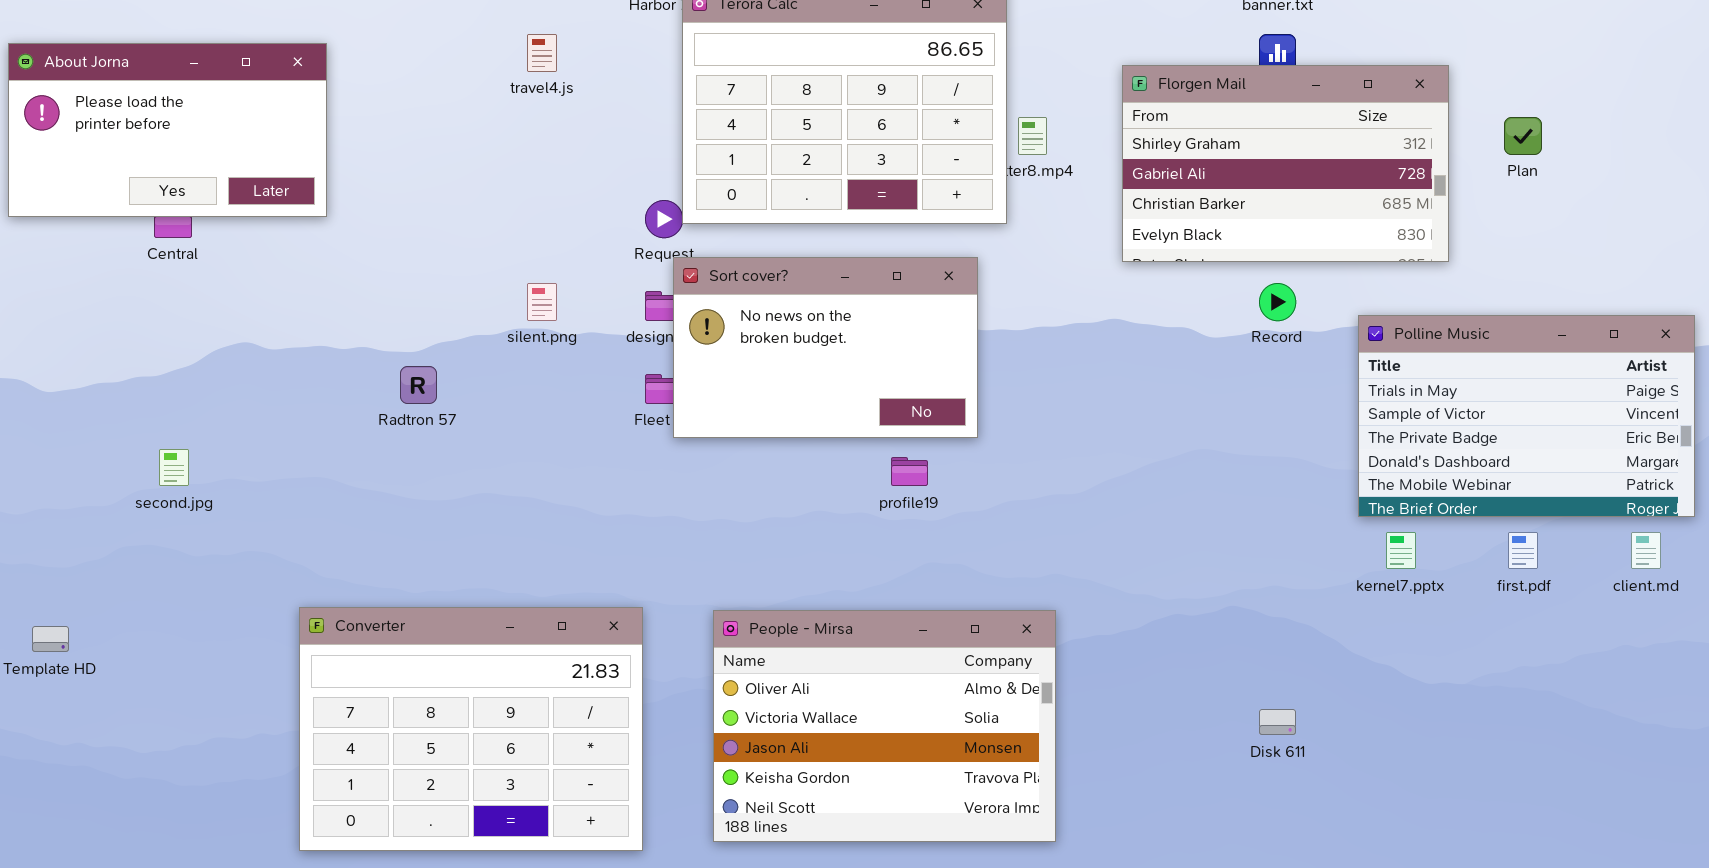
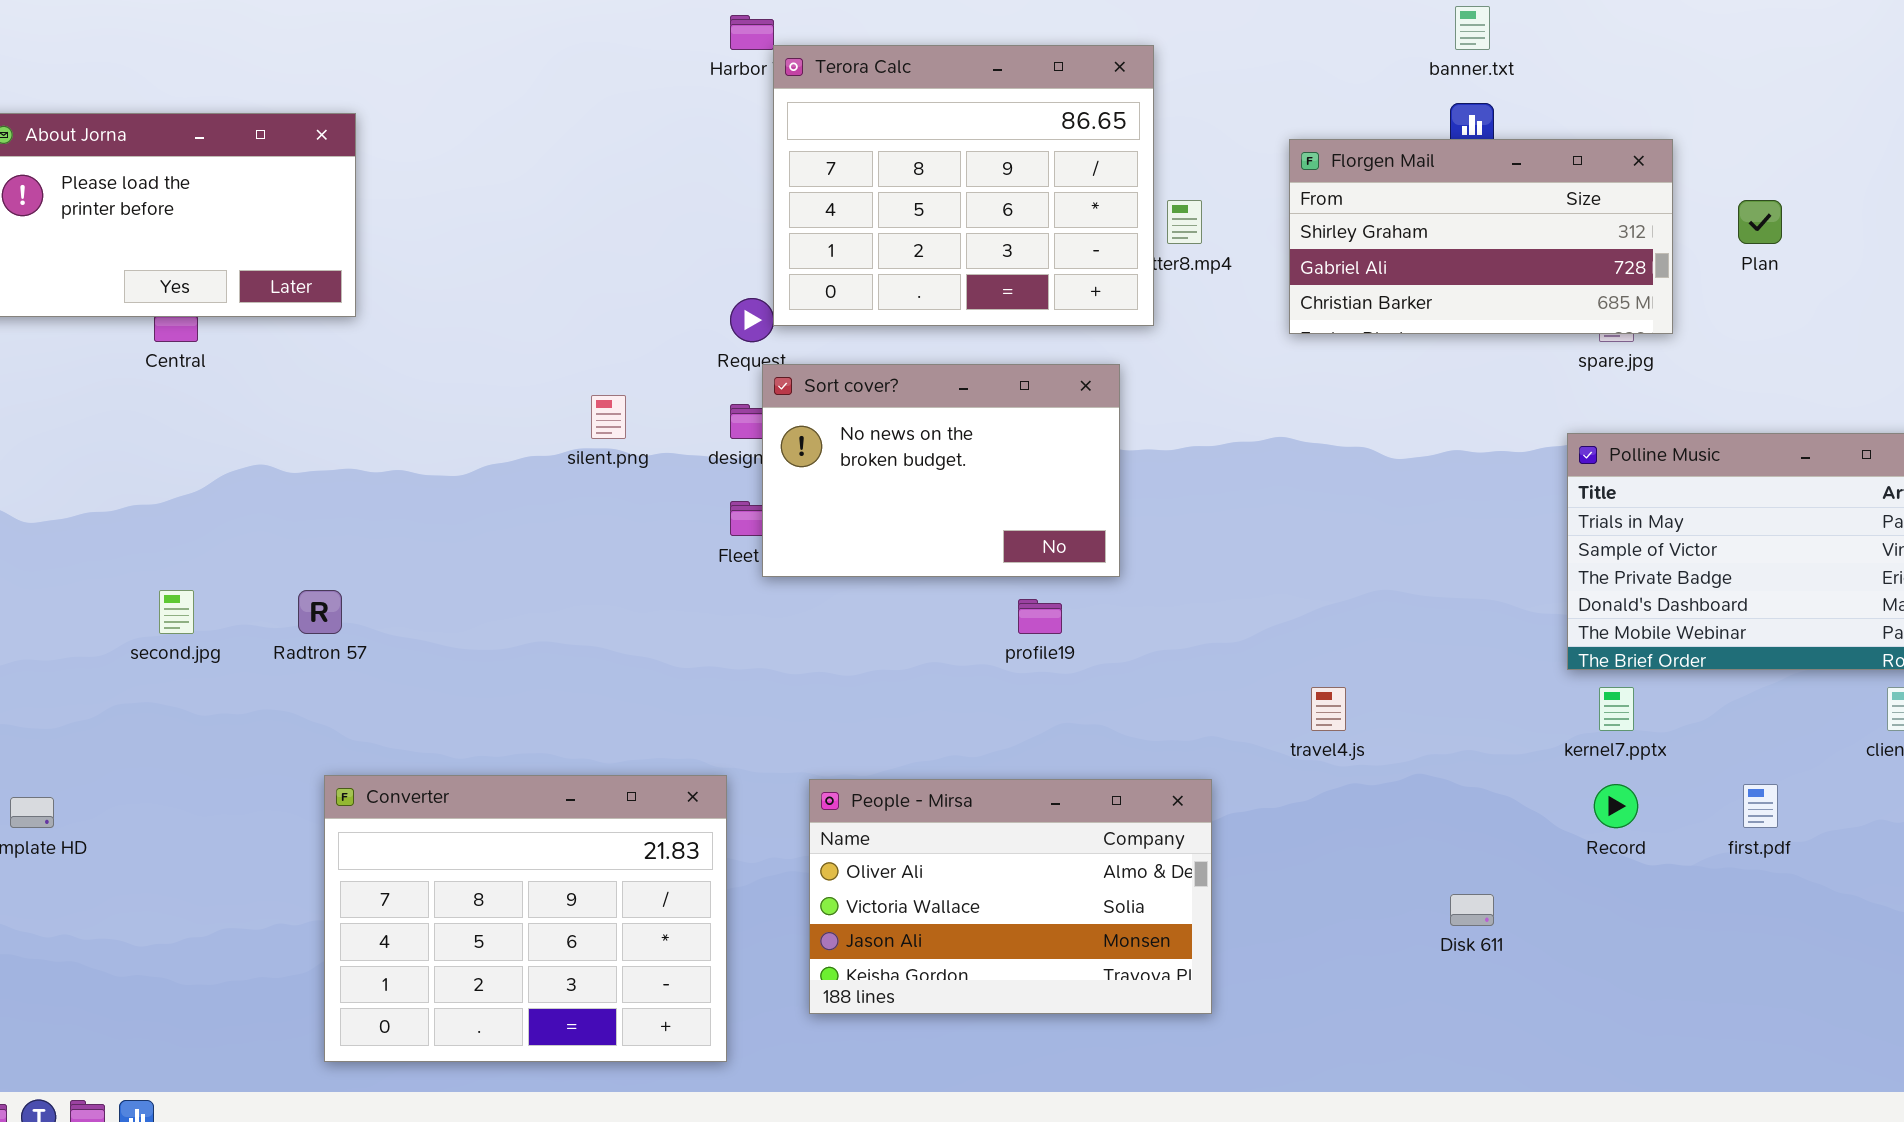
travel4.js: [527,34,557,72] -> [1311,687,1346,731], moved
Florgen Mail: [1122,65,1449,262] -> [1289,139,1673,334], resized
Record: [1259,283,1296,321] -> [1594,784,1638,828], moved
Radtron 57: [400,366,437,404] -> [298,590,342,634], moved
first.pdf: [1508,532,1538,569] -> [1743,784,1778,828], moved
People - Mirsa: [713,610,1056,842] -> [809,779,1212,1014], resized

